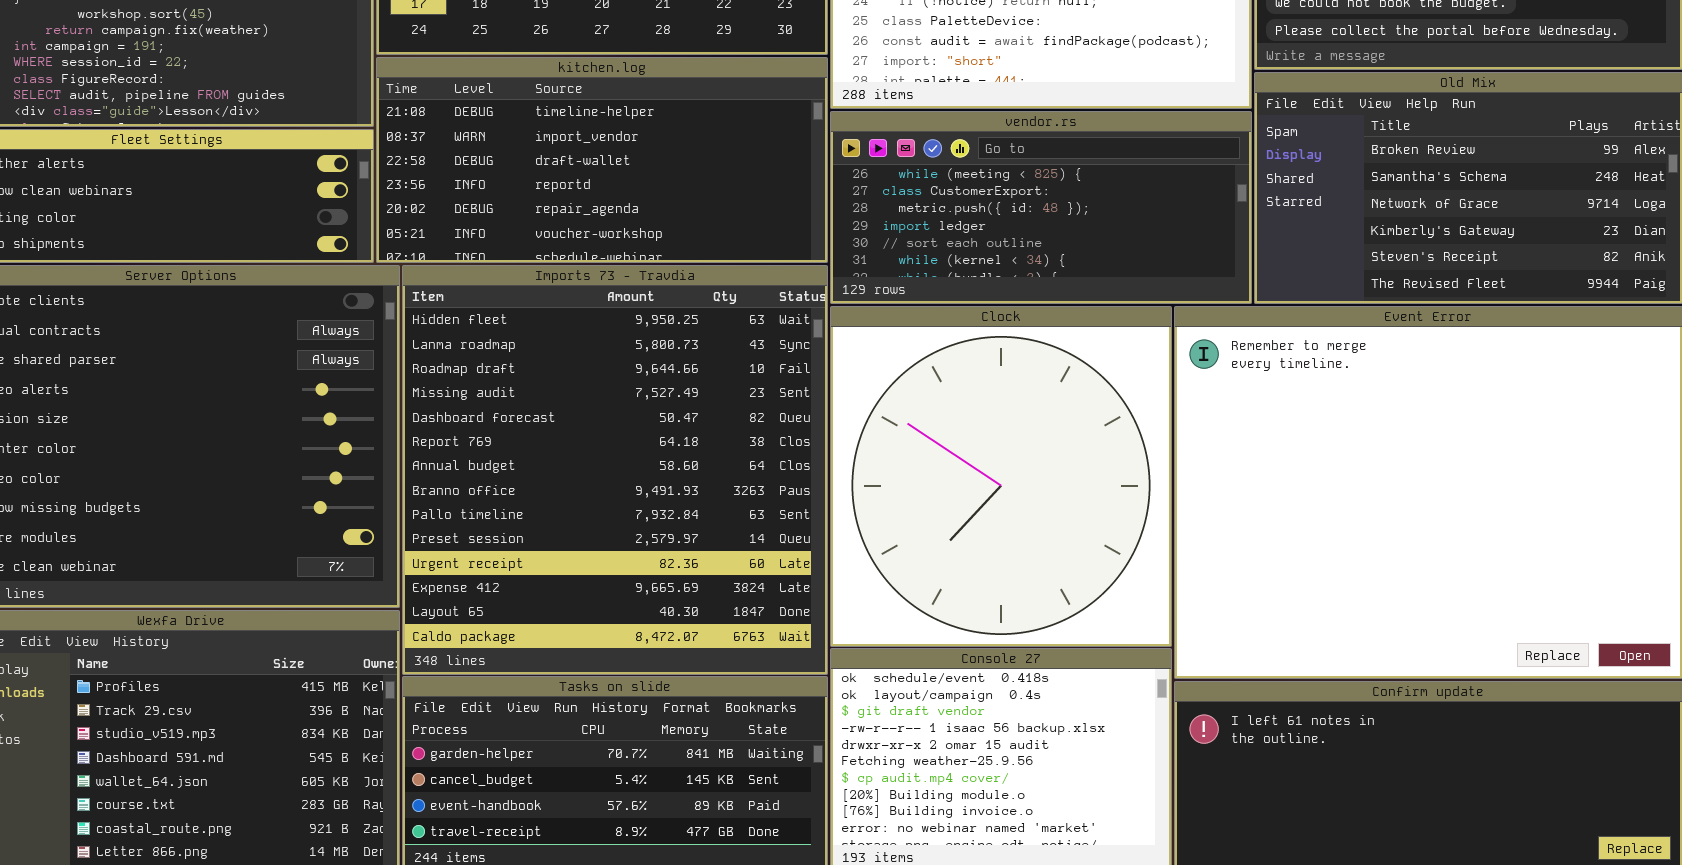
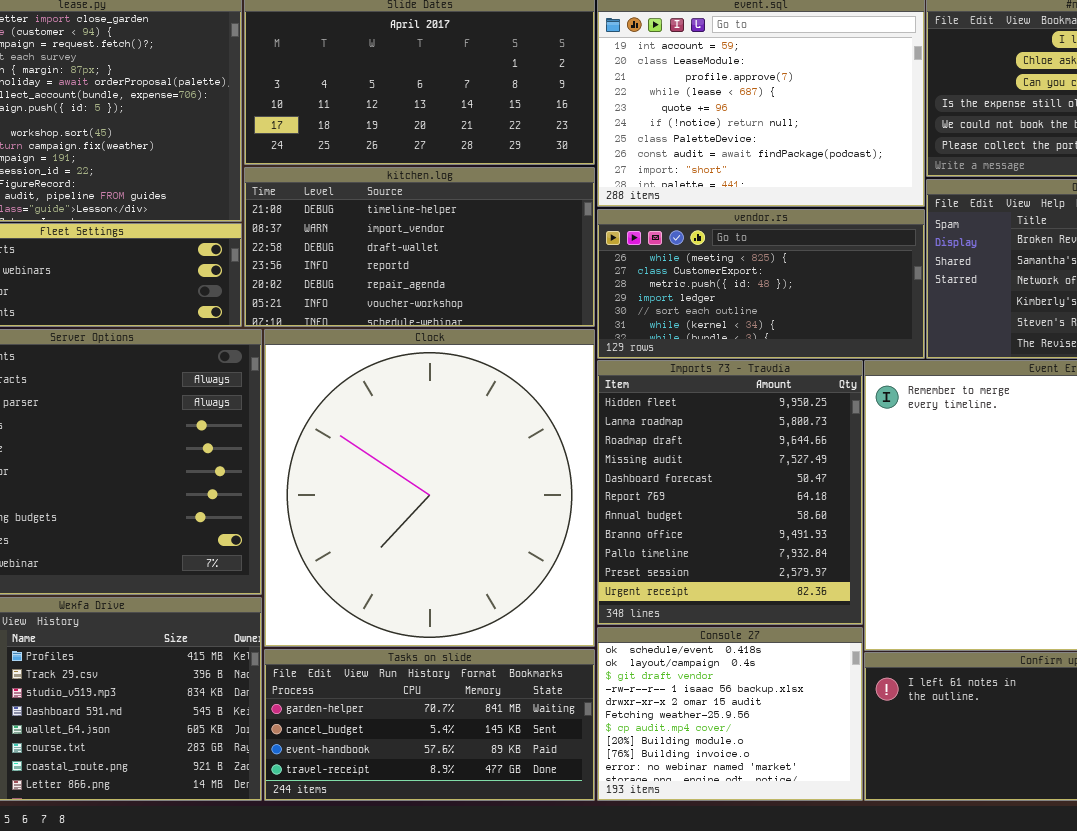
Imports 73 - Travdia: [402,265,828,675] -> [597,360,863,625], moved, resized
Clock: [830,306,1172,647] -> [264,329,595,647], moved, resized

